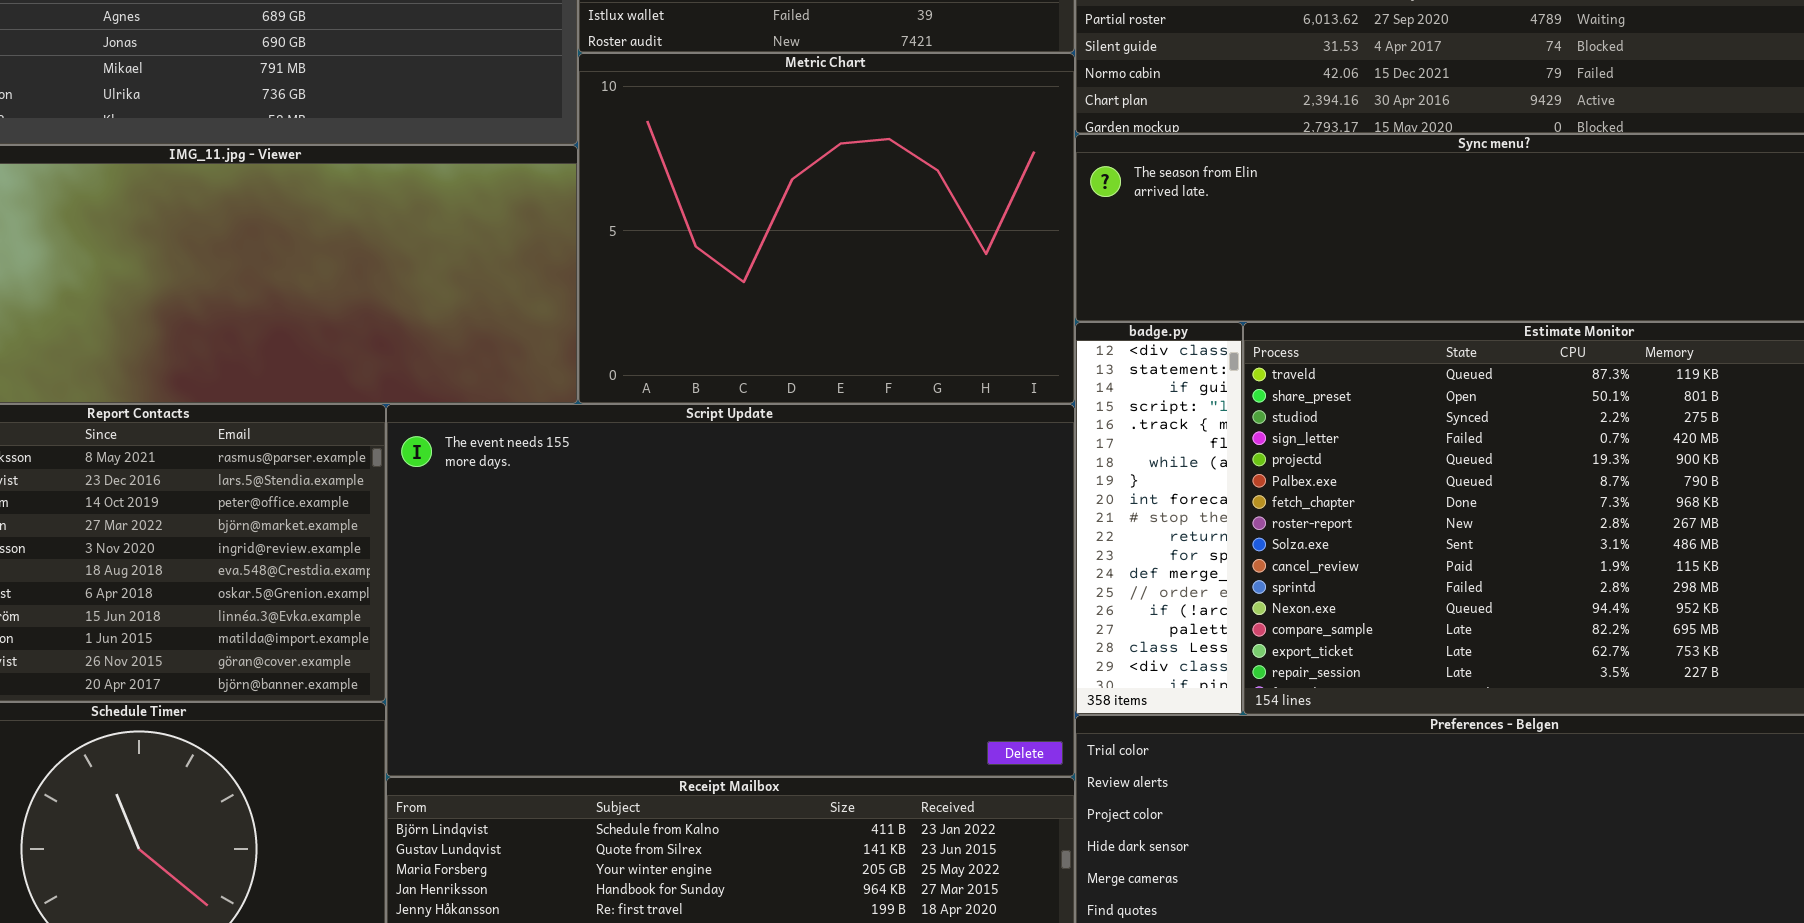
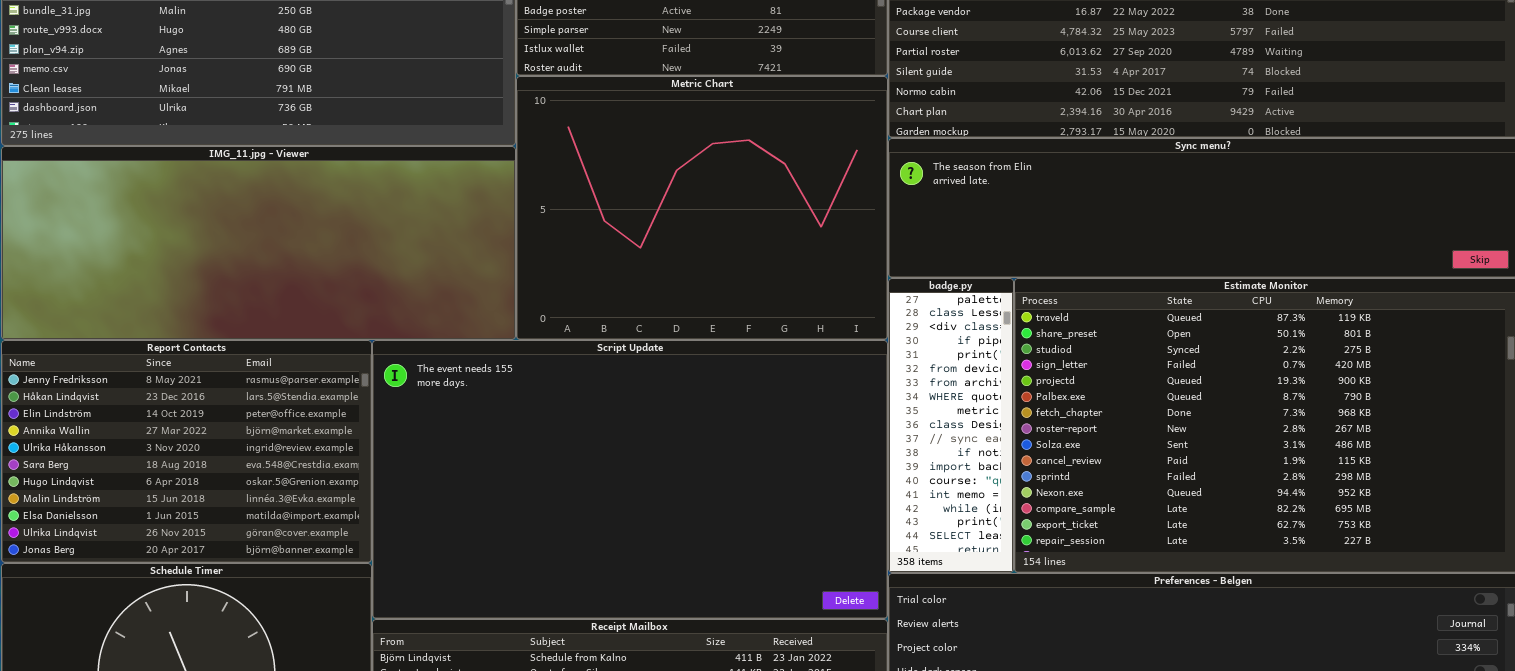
badge.py: [1075,322,1243,715] -> [888,278,1014,573], scrolled down 15 rows

